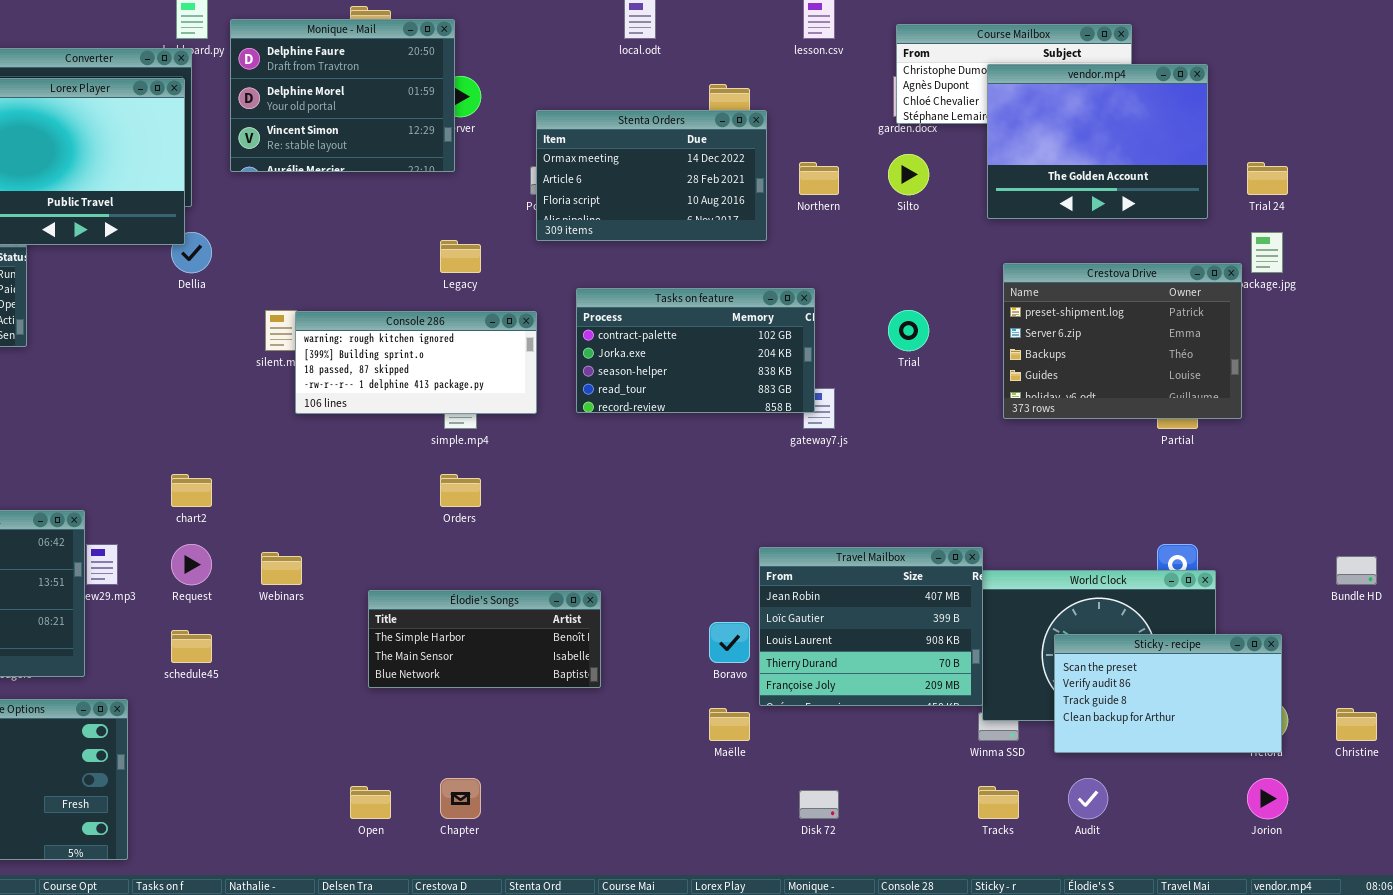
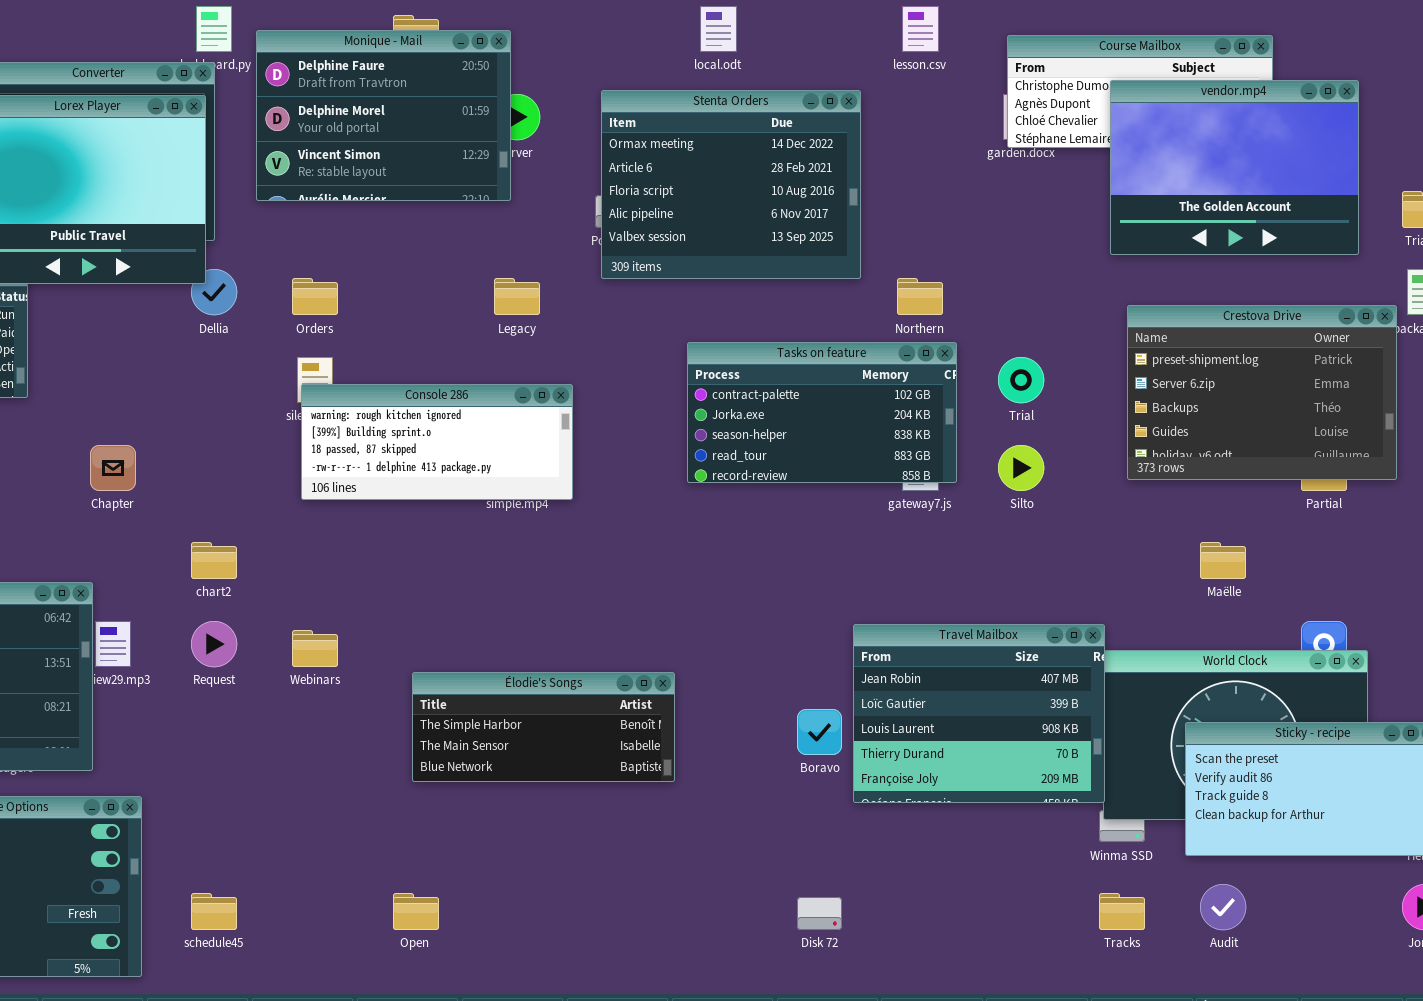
Stenta Orders: [536,110,767,241] -> [601,90,861,279], resized
Silto: [888,154,929,195] -> [998,445,1044,491], moved
Northern: [799,162,839,195] -> [897,278,943,315], moved
Tasks on feature: [576,288,815,413] -> [687,342,957,483], moved
Console 286: [295,311,537,414] -> [301,384,573,500], moved
Orders: [440,474,481,507] -> [292,278,338,315], moved
schedule45: [171,630,212,663] -> [191,893,237,930], moved
Maëlle: [709,708,750,741] -> [1200,542,1246,579], moved
Chapter: [440,778,481,819] -> [90,445,136,491], moved
Disk 72: [799,790,839,819] -> [797,897,842,930], moved

